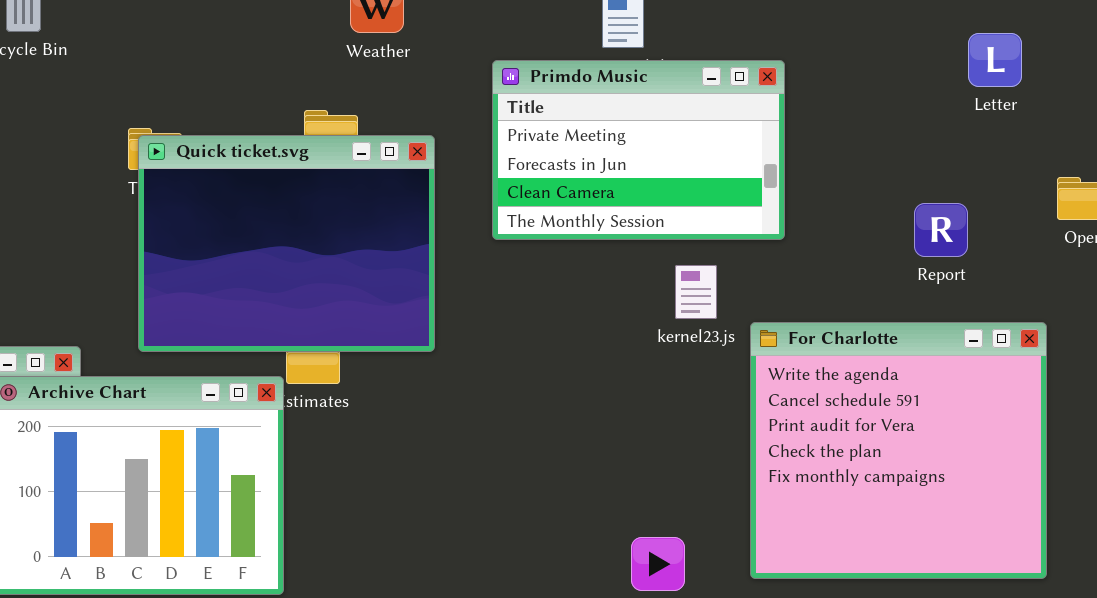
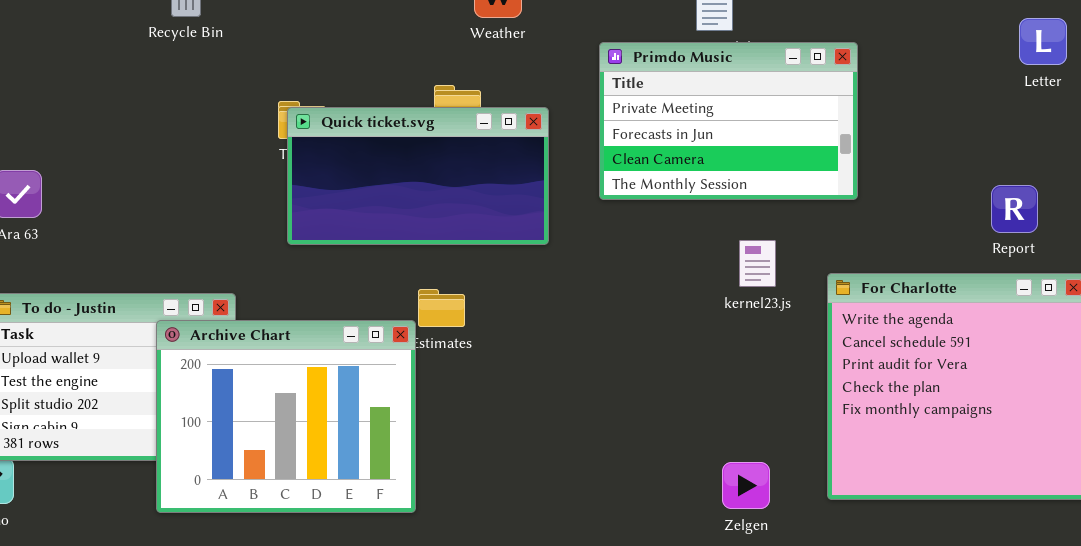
Quick ticket.svg: [138,135,435,352] -> [287,107,549,245], resized
Report: [914,203,968,257] -> [991,185,1038,233], moved
kernel23.js: [675,265,717,319] -> [739,240,776,287], moved

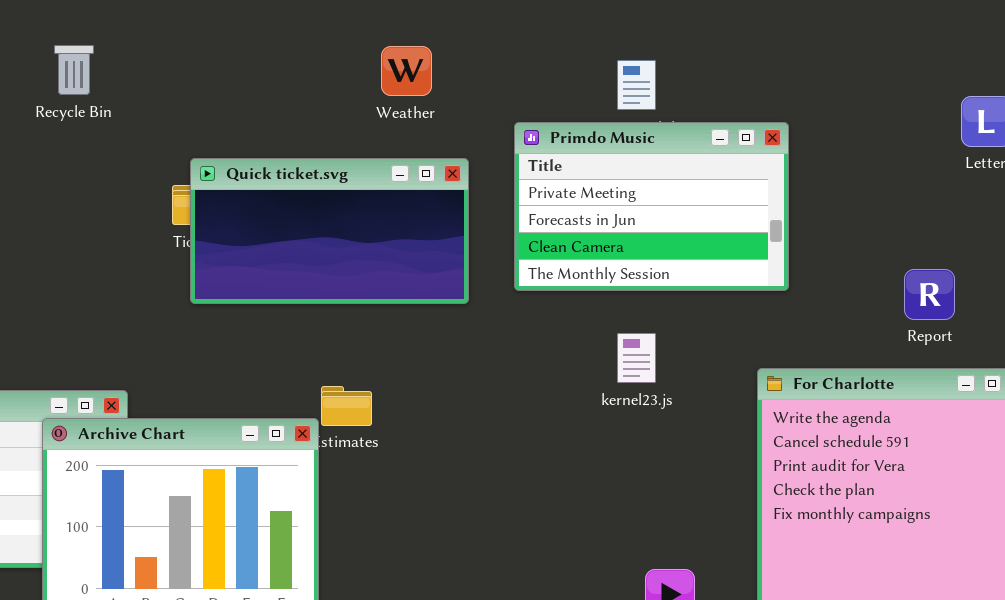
Quick ticket.svg: [287,107,549,245] -> [190,158,469,304], moved
Report: [991,185,1038,233] -> [904,269,955,320], moved
kernel23.js: [739,240,776,287] -> [617,333,656,383], moved

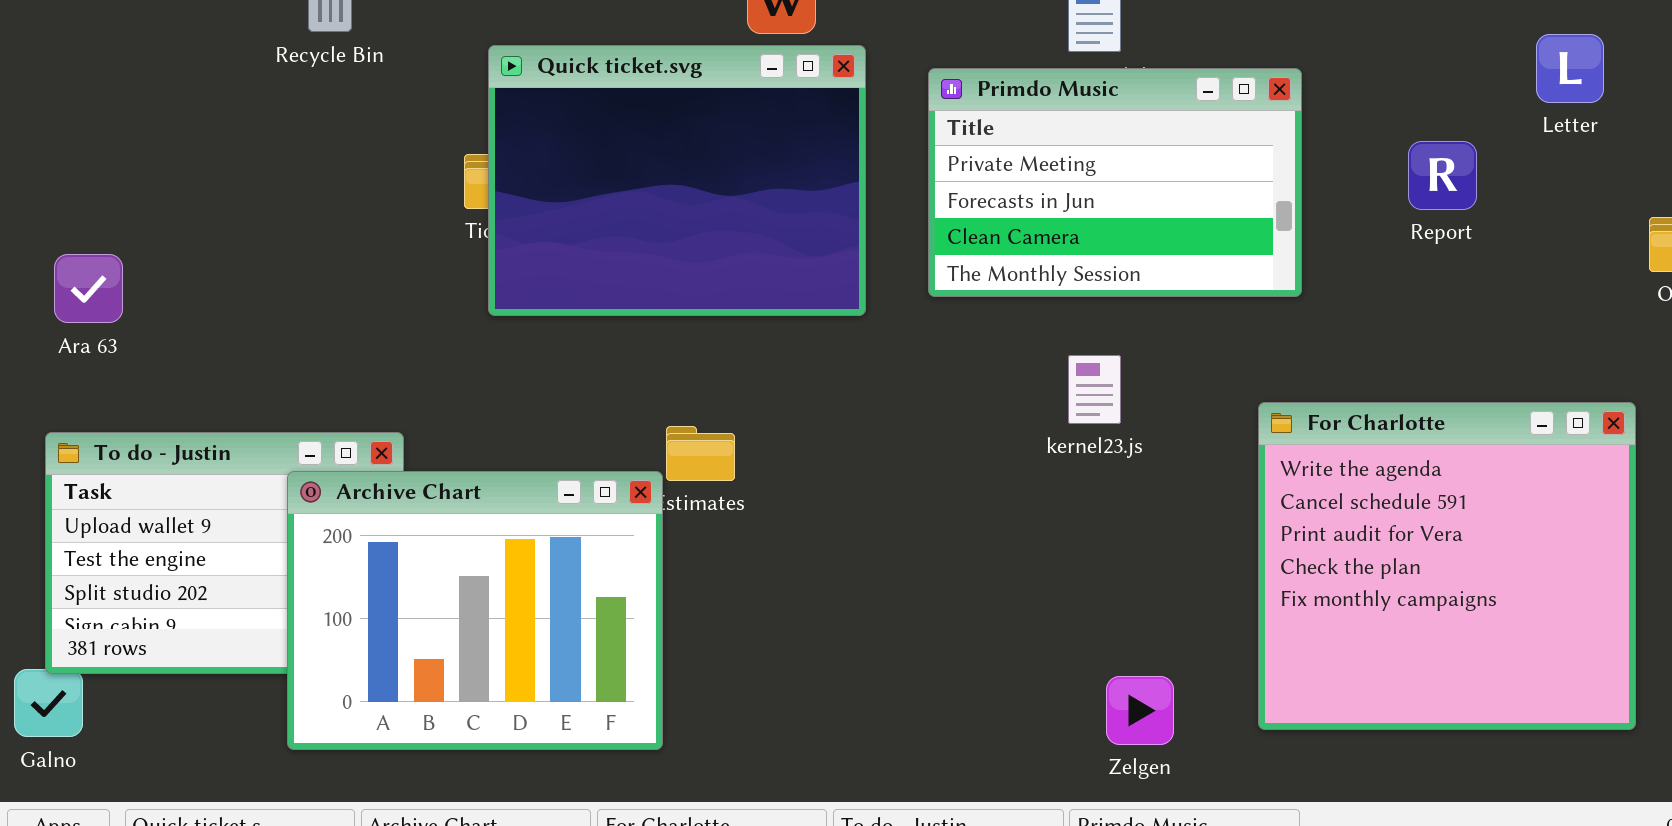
Quick ticket.svg: [190,158,469,304] -> [488,45,866,316], resized
Report: [904,269,955,320] -> [1408,141,1477,210], moved

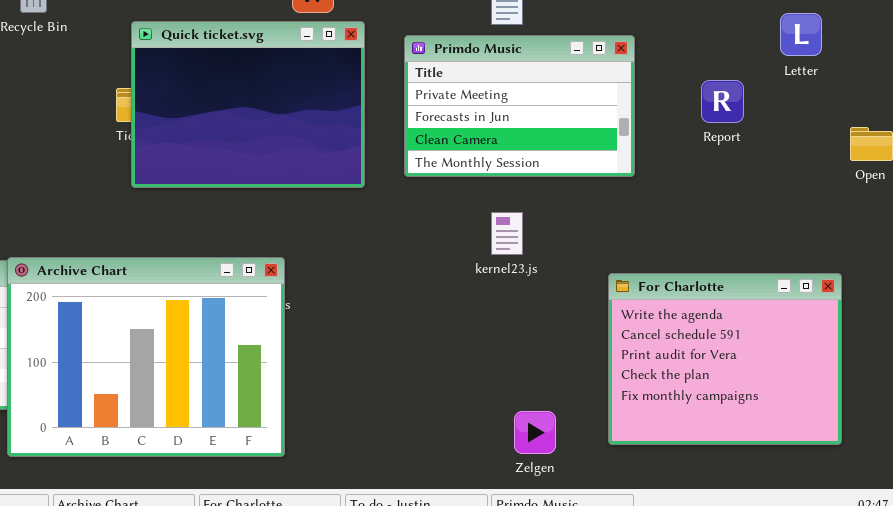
For Charlotte: [1258,402,1636,730] -> [608,273,842,445], resized
Archive Chart: [287,471,663,750] -> [7,257,285,457], resized

